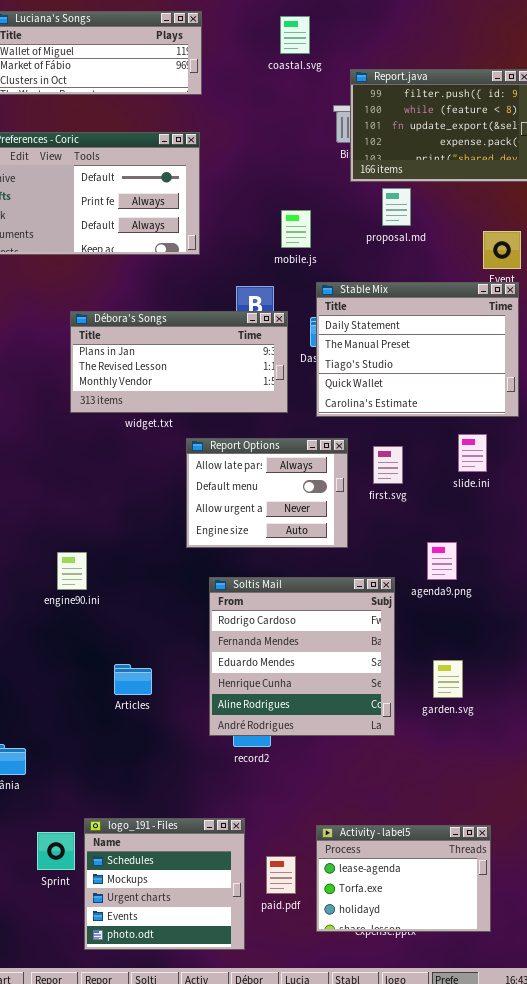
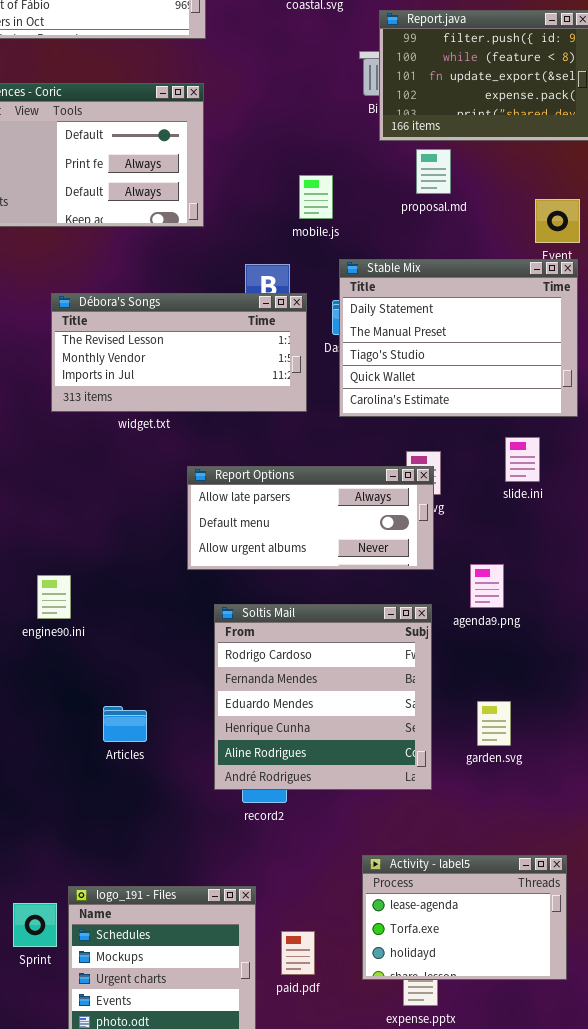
Débora's Songs: [70,311,288,413] -> [51,293,307,412], scrolled down 1 row
Report Options: [186,438,348,548] -> [187,466,434,570], resized
Activity - label5: [316,825,491,932] -> [362,855,567,980], moved

